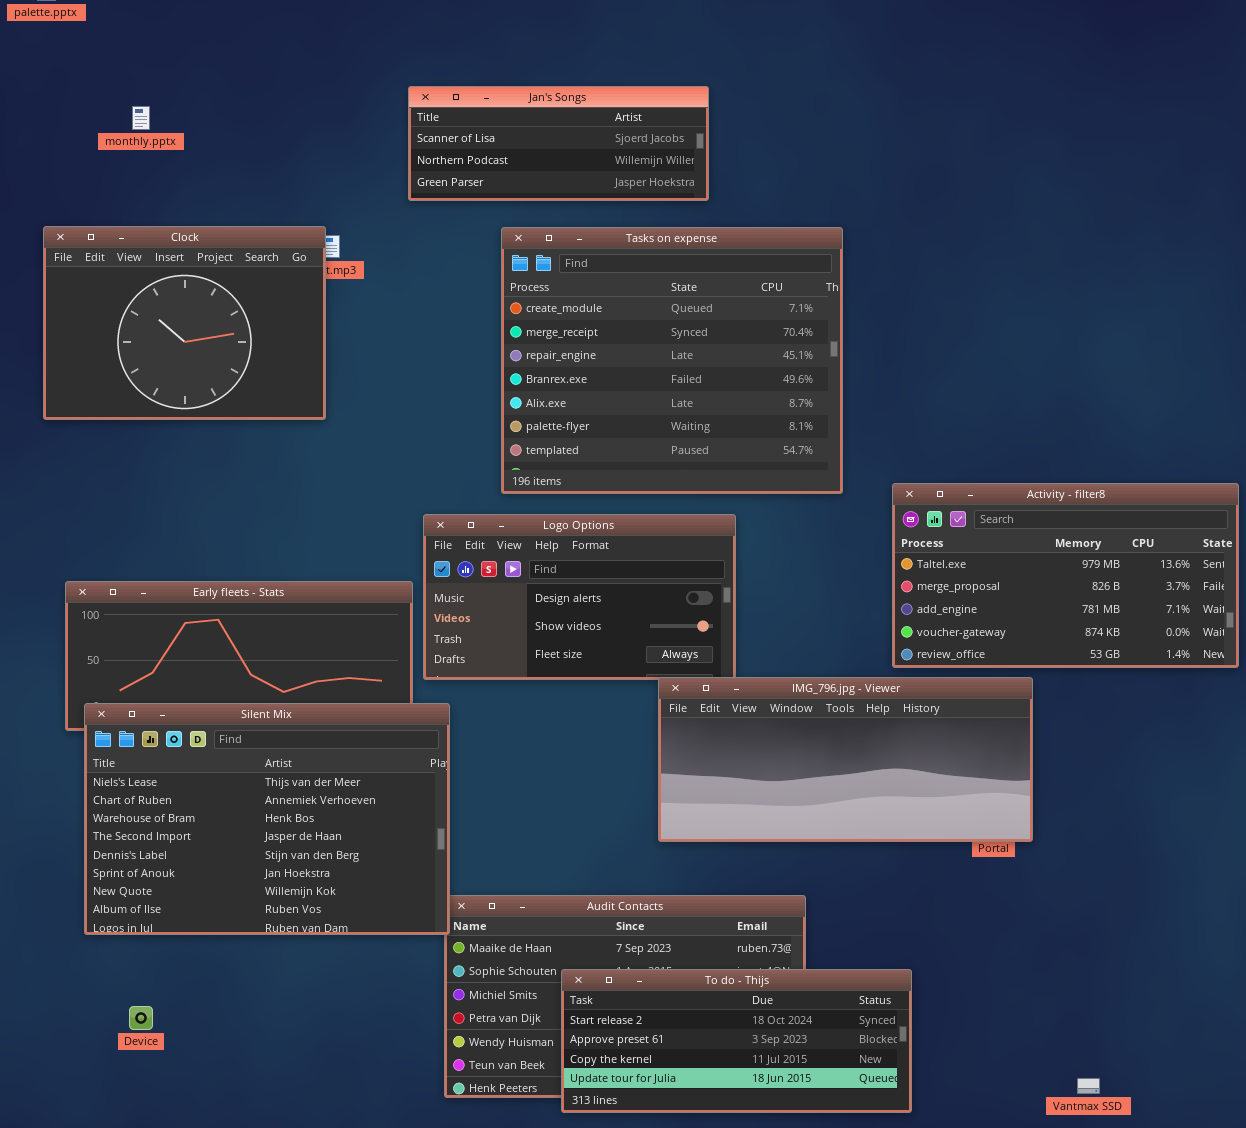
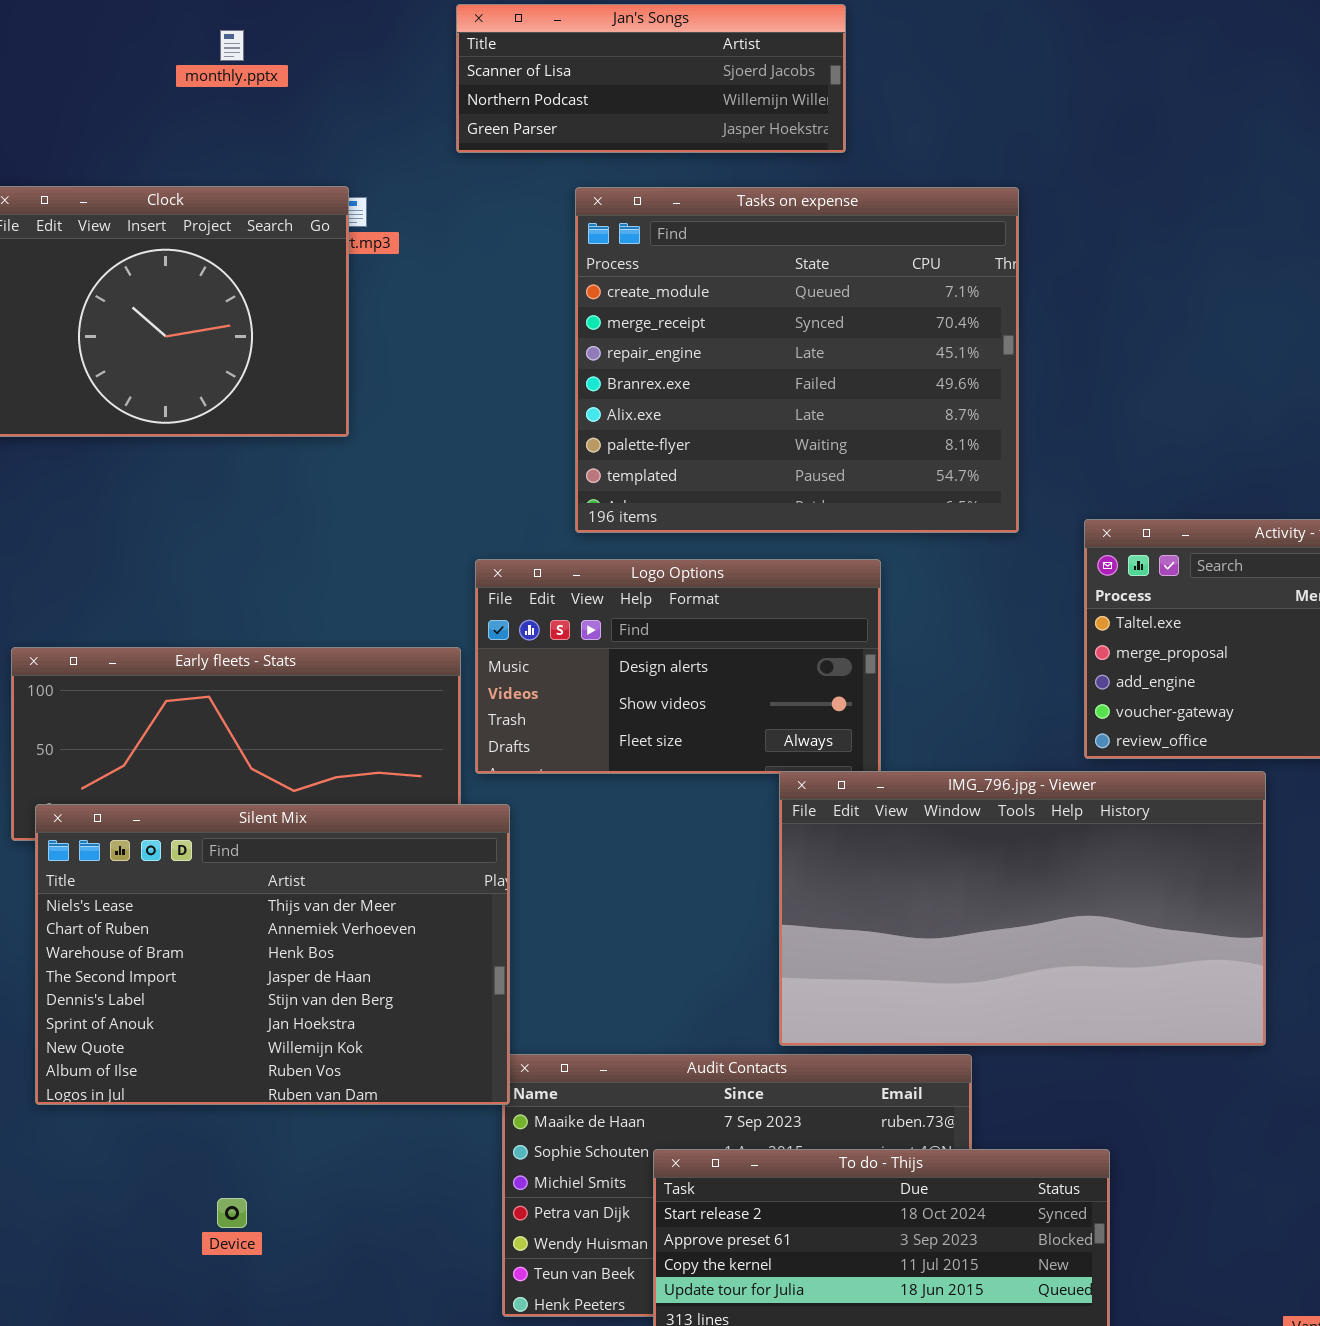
monthly.pptx: [132,106,150,130] -> [220,30,244,61], moved
IMG_796.jpg - Viewer: [658,677,1033,842] -> [779,771,1266,1046], resized
Device: [129,1006,153,1030] -> [217,1198,247,1228], moved

